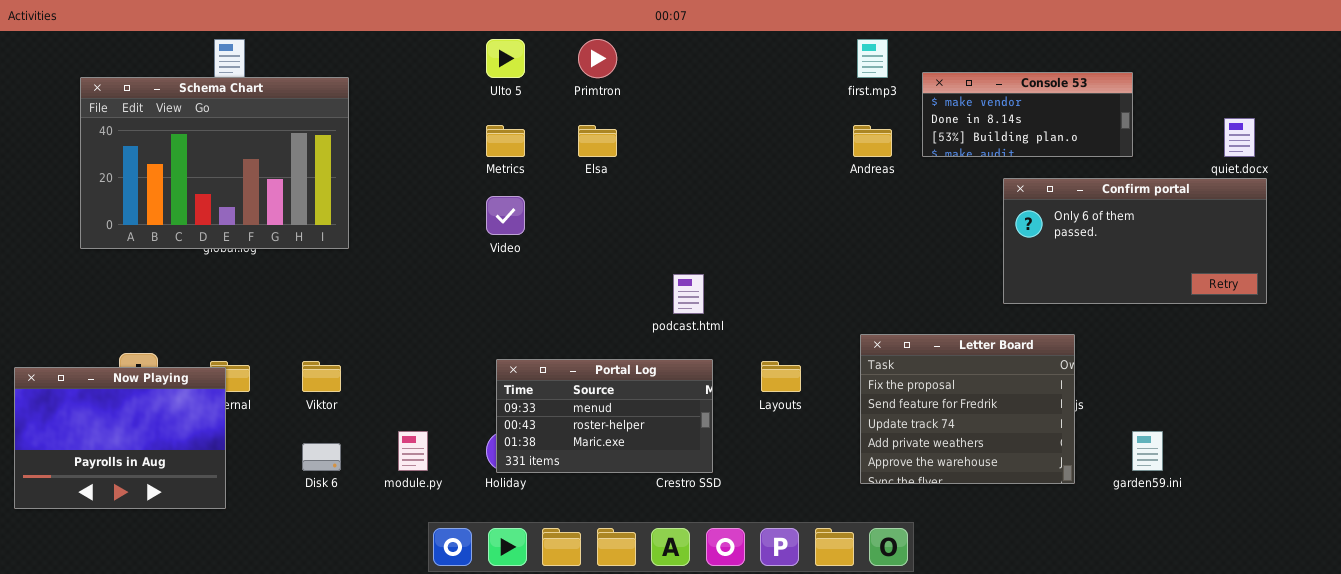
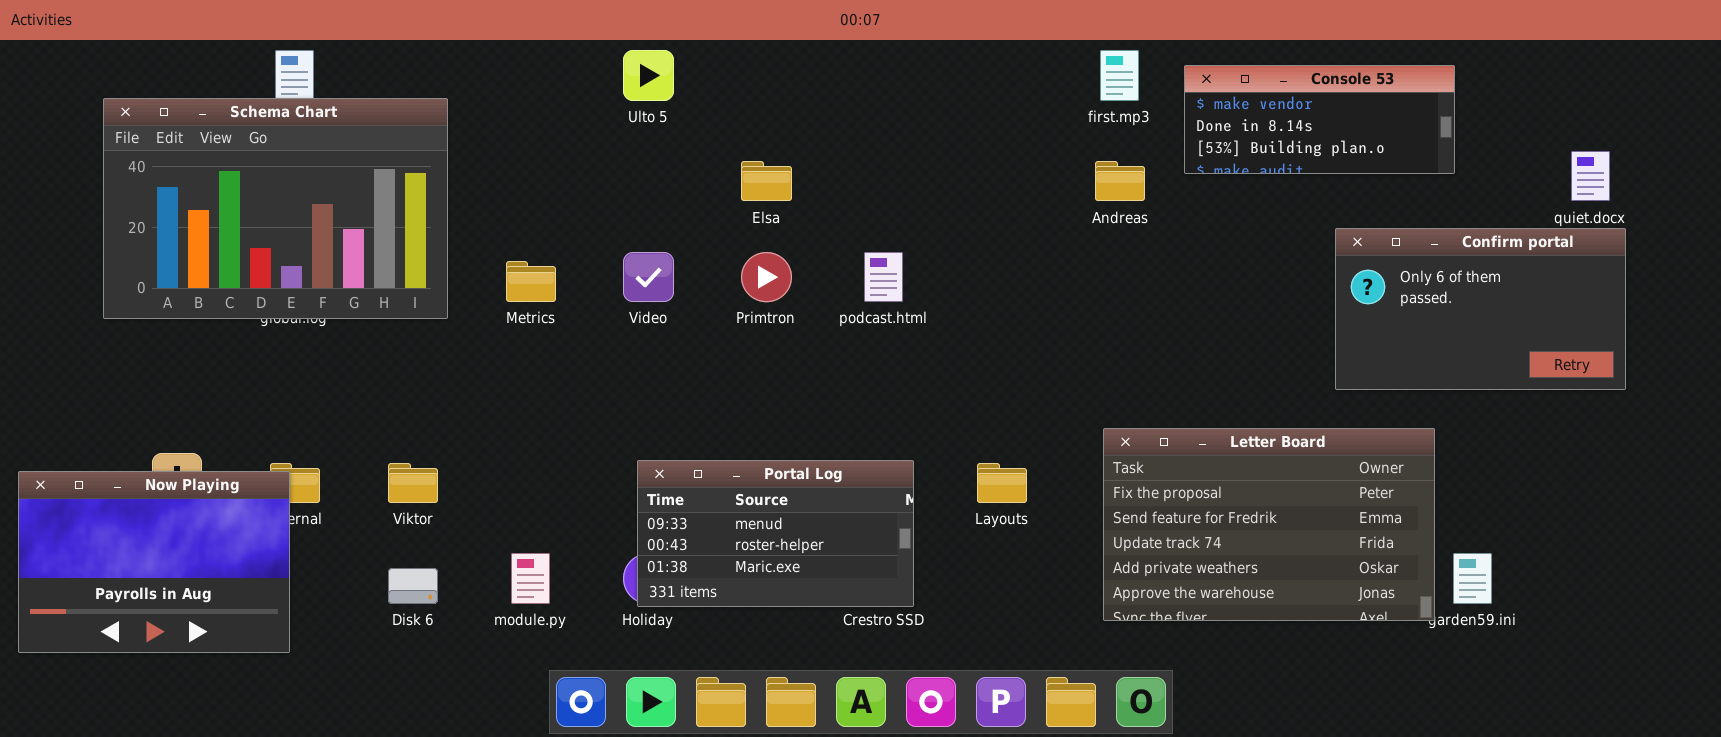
Primtron: [578,39,617,78] -> [741,252,792,302], moved
Console 53: [922,72,1133,157] -> [1184,65,1455,174], moved
Metrics: [486,125,525,157] -> [506,261,556,302], moved
Confirm portal: [1003,178,1267,304] -> [1335,228,1626,390], resized
podcast.html: [673,274,704,314] -> [864,252,903,302], moved
Letter Board: [860,334,1075,484] -> [1103,428,1435,621], resized

